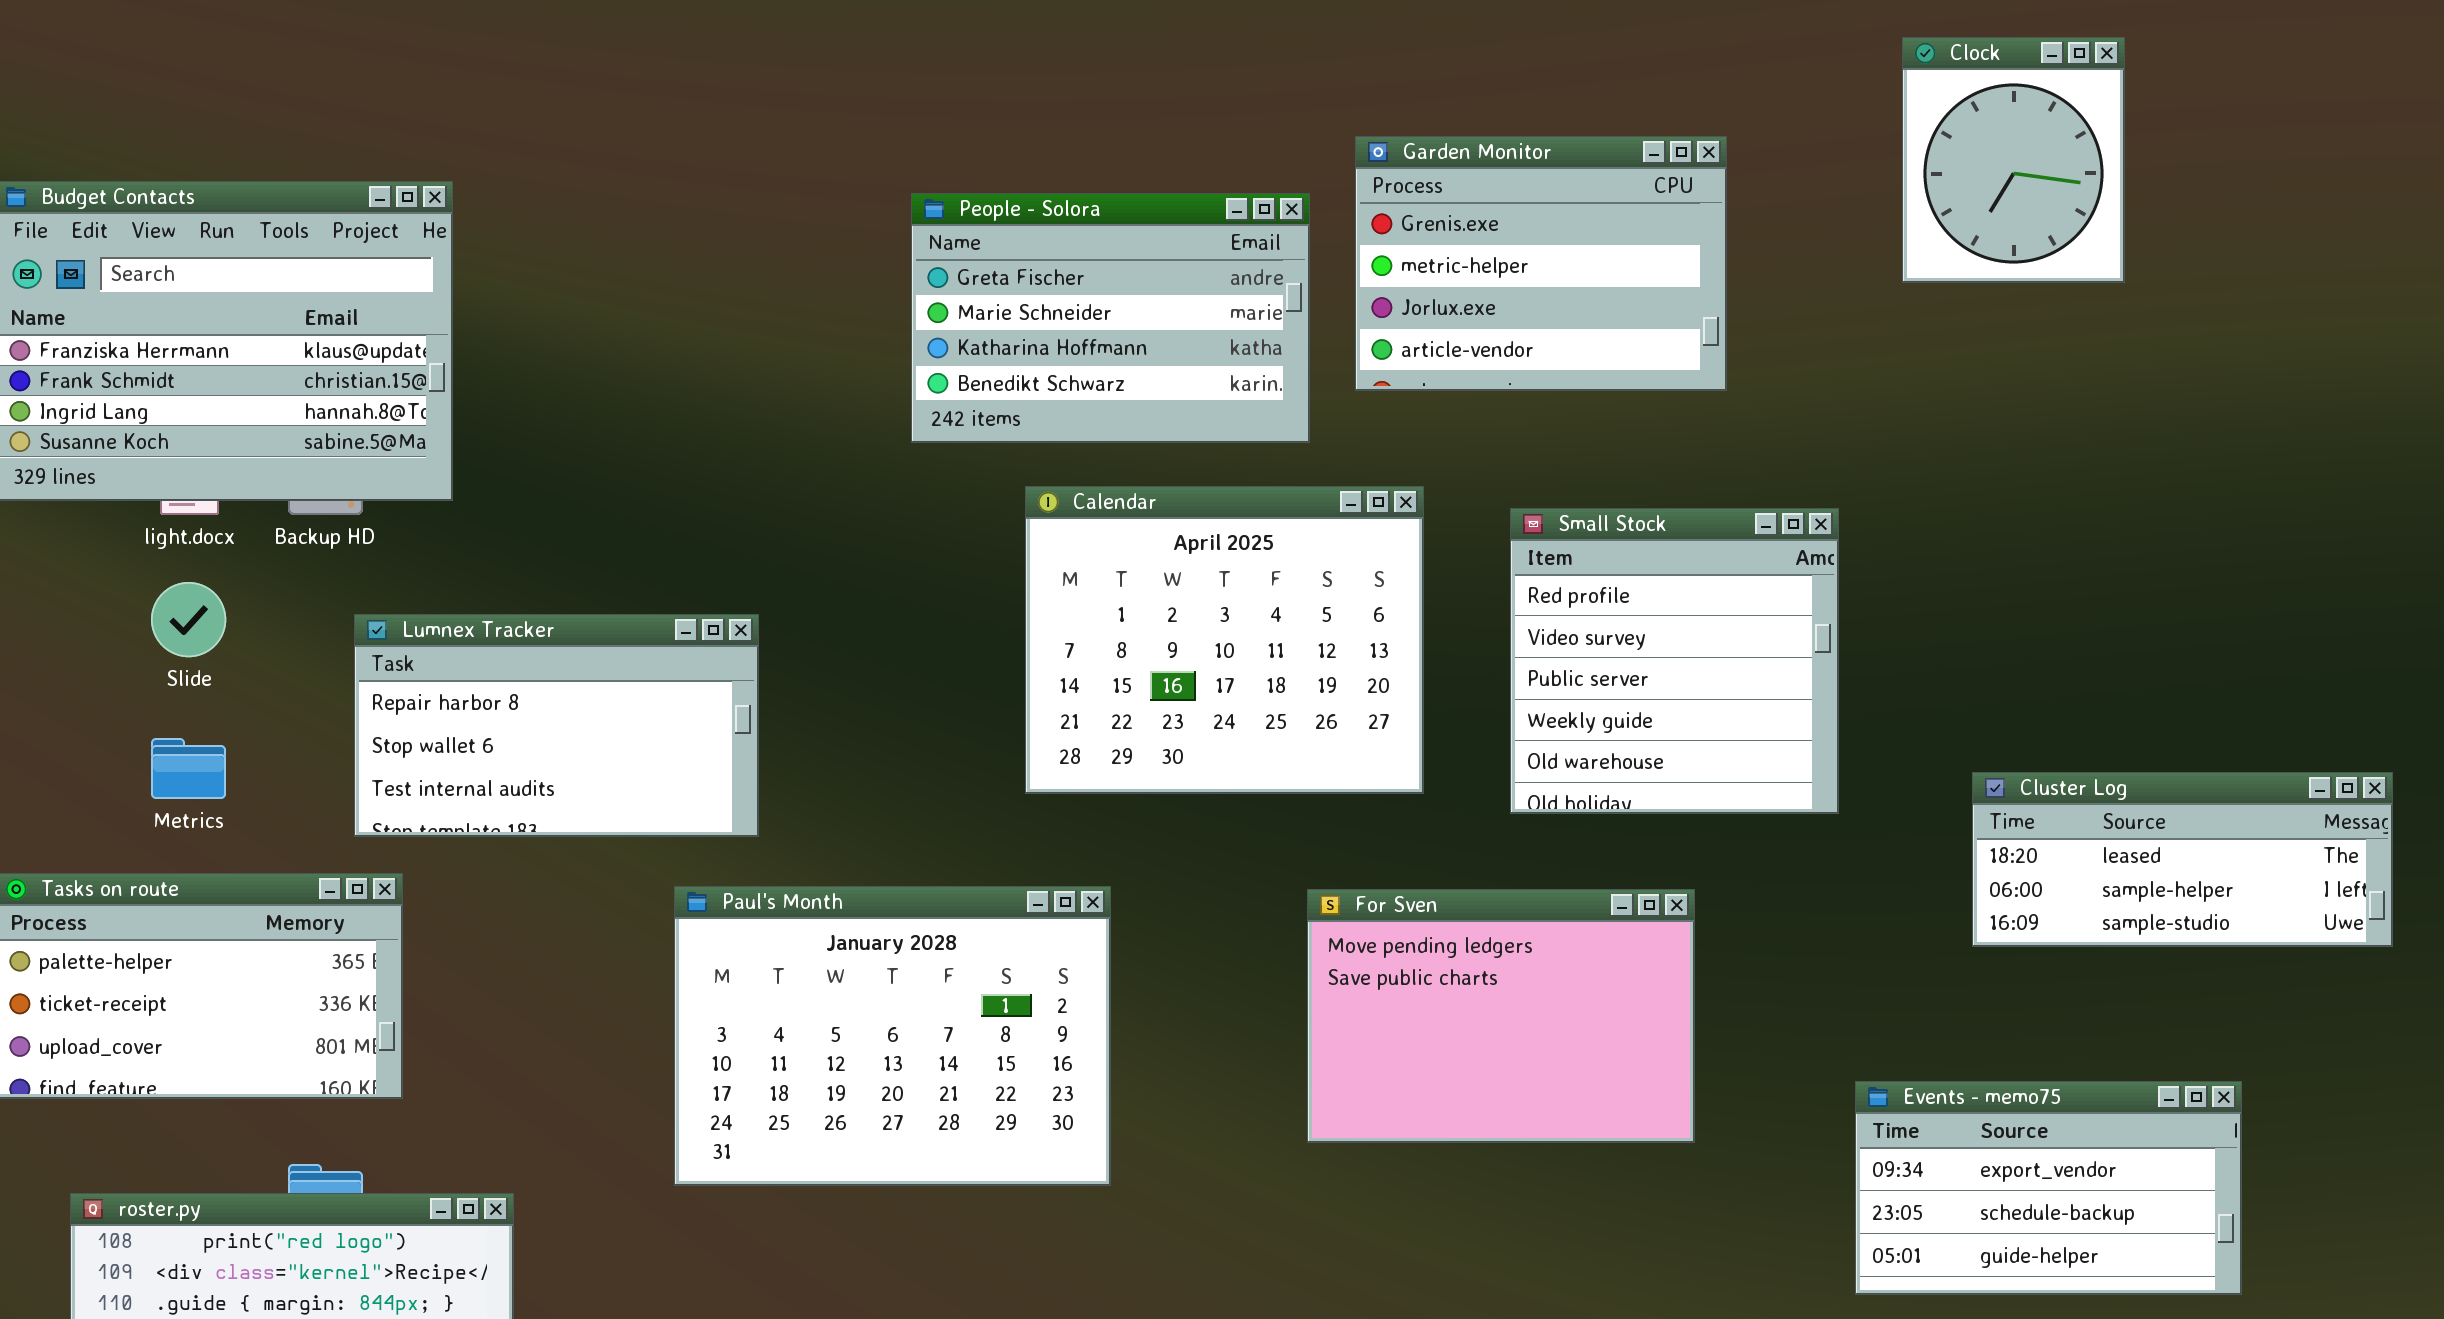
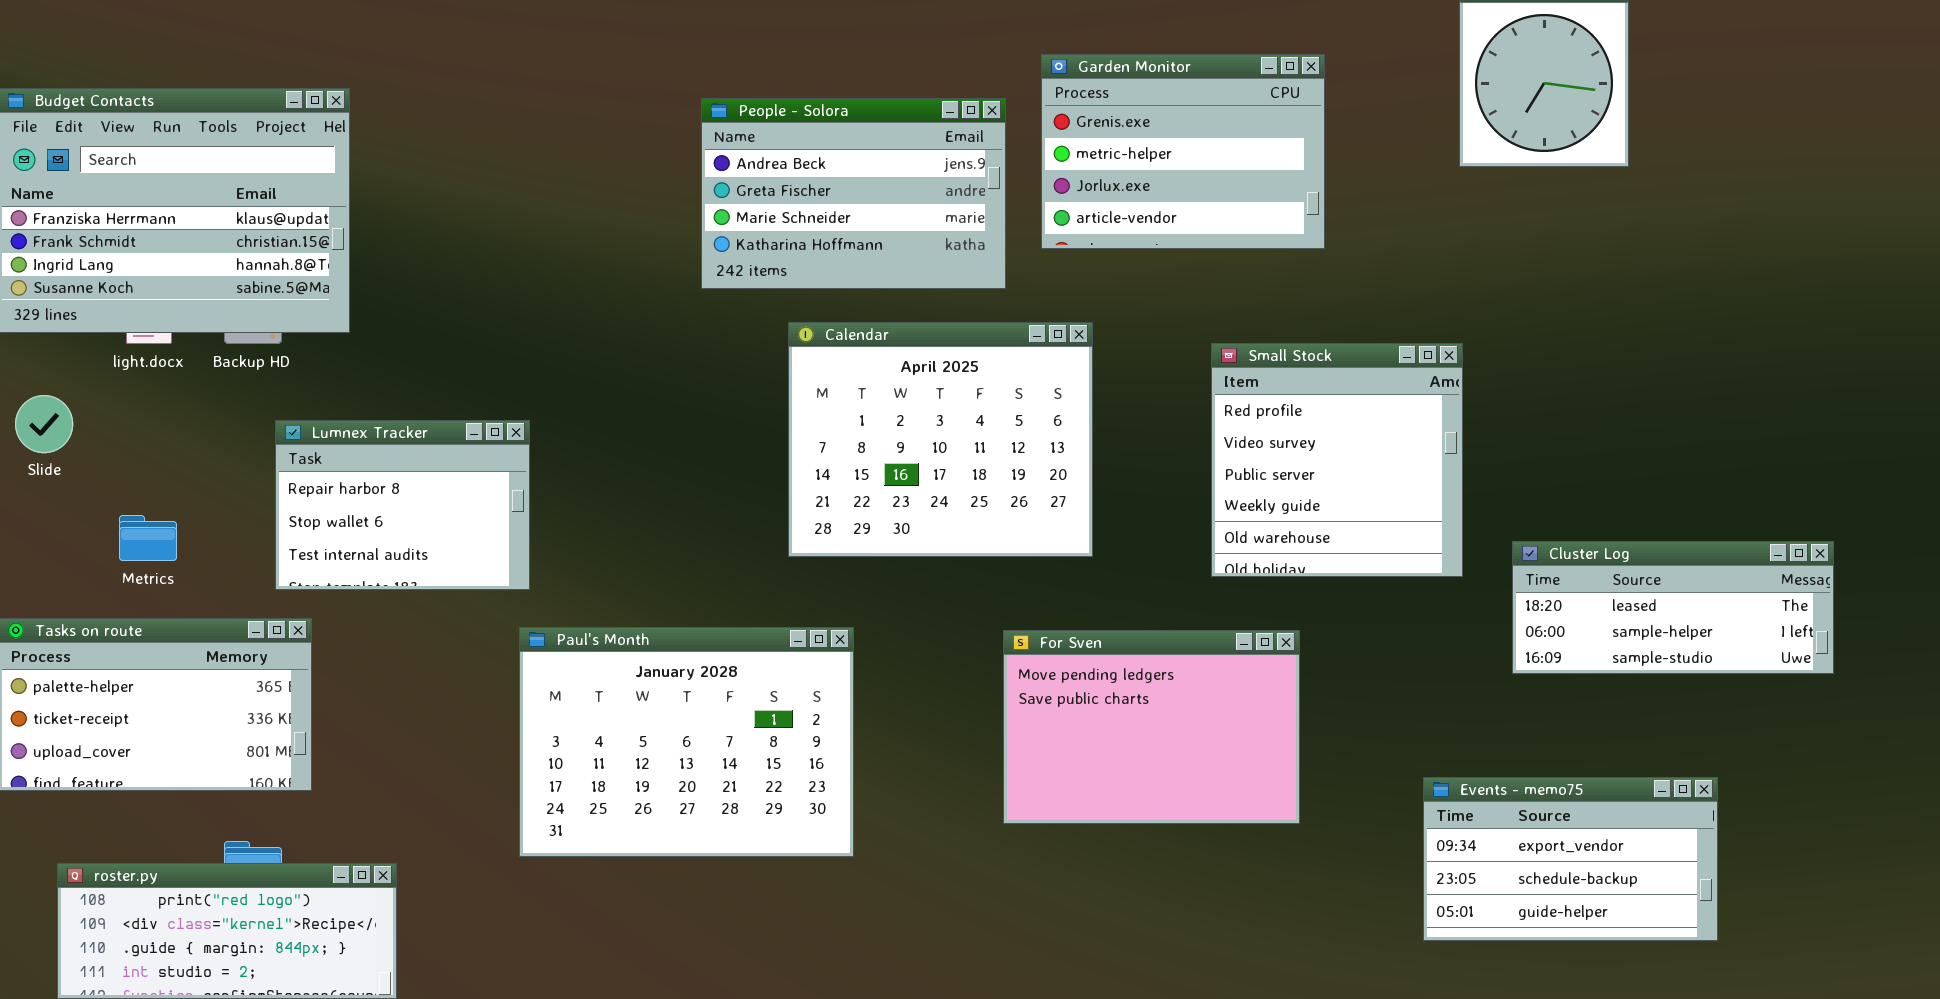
People - Solora: [911,193,1310,443] -> [701,98,1006,289], scrolled up 1 row
Small Stock: [1510,508,1839,814] -> [1211,343,1463,577], moved
Slide: [151,582,226,657] -> [15,395,73,453], moved
Lumnex Tracker: [354,614,759,837] -> [275,420,530,590], resized

